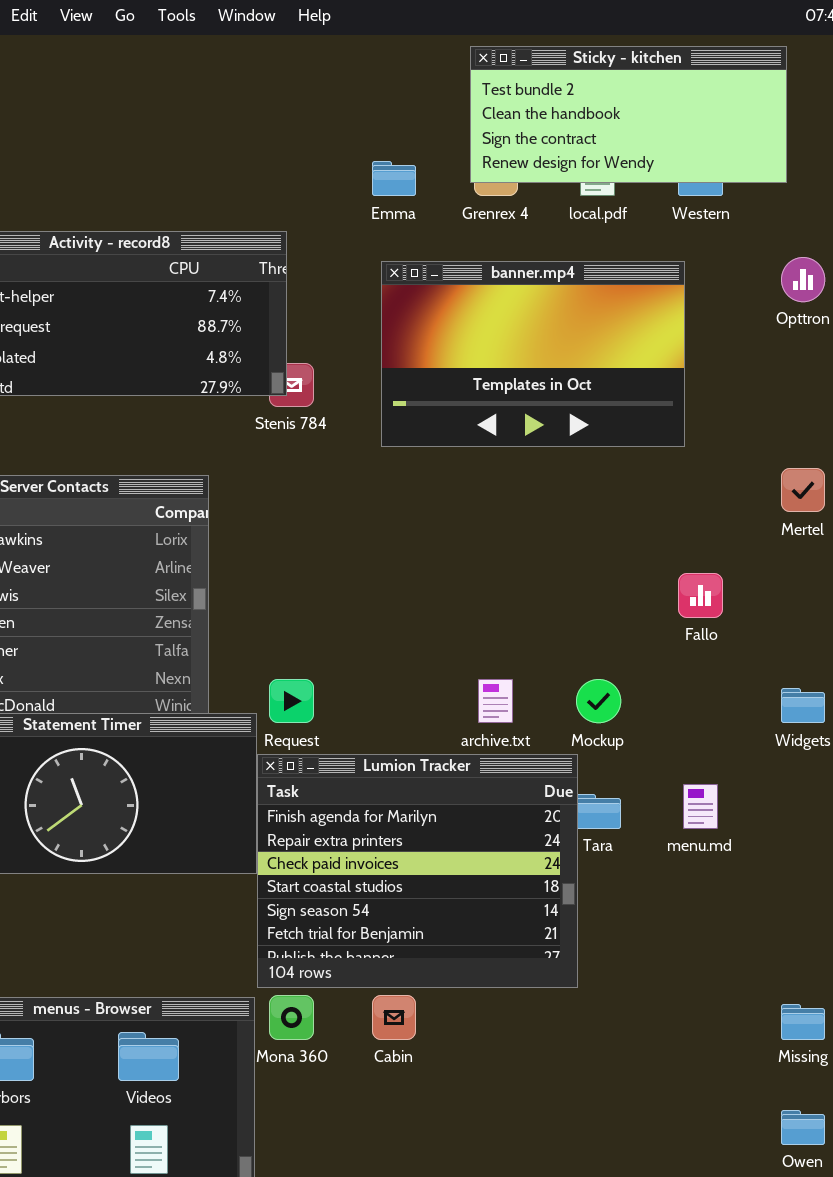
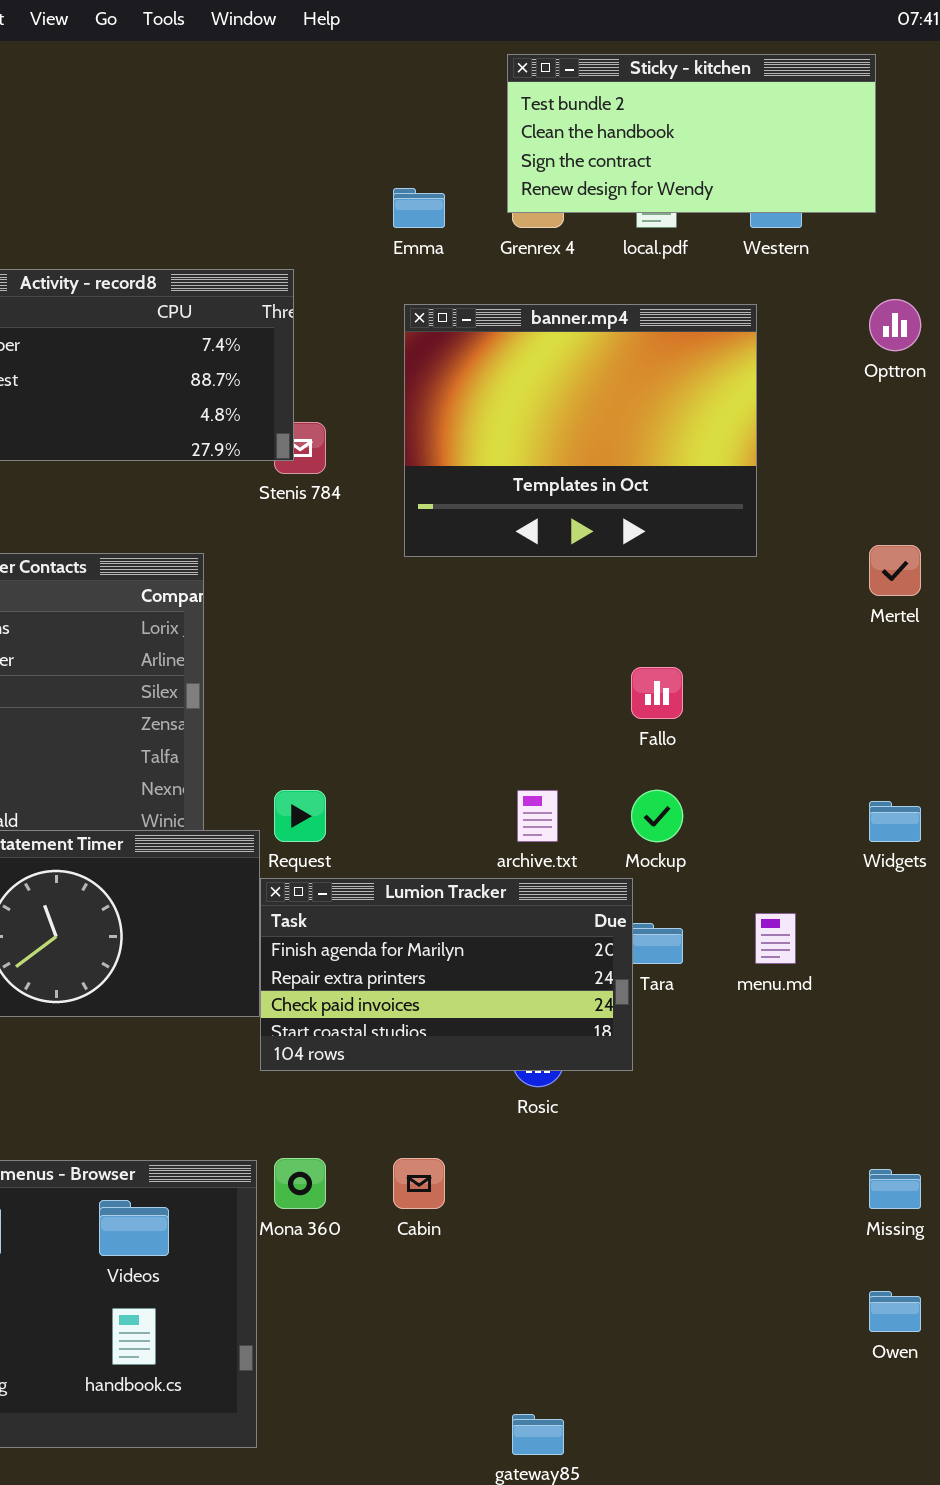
banner.mp4: [381,261,685,447] -> [404,304,757,557], resized
Fallo: [678,573,723,618] -> [631,667,683,719], moved
Lumion Tracker: [257,754,578,988] -> [260,878,633,1071], resized

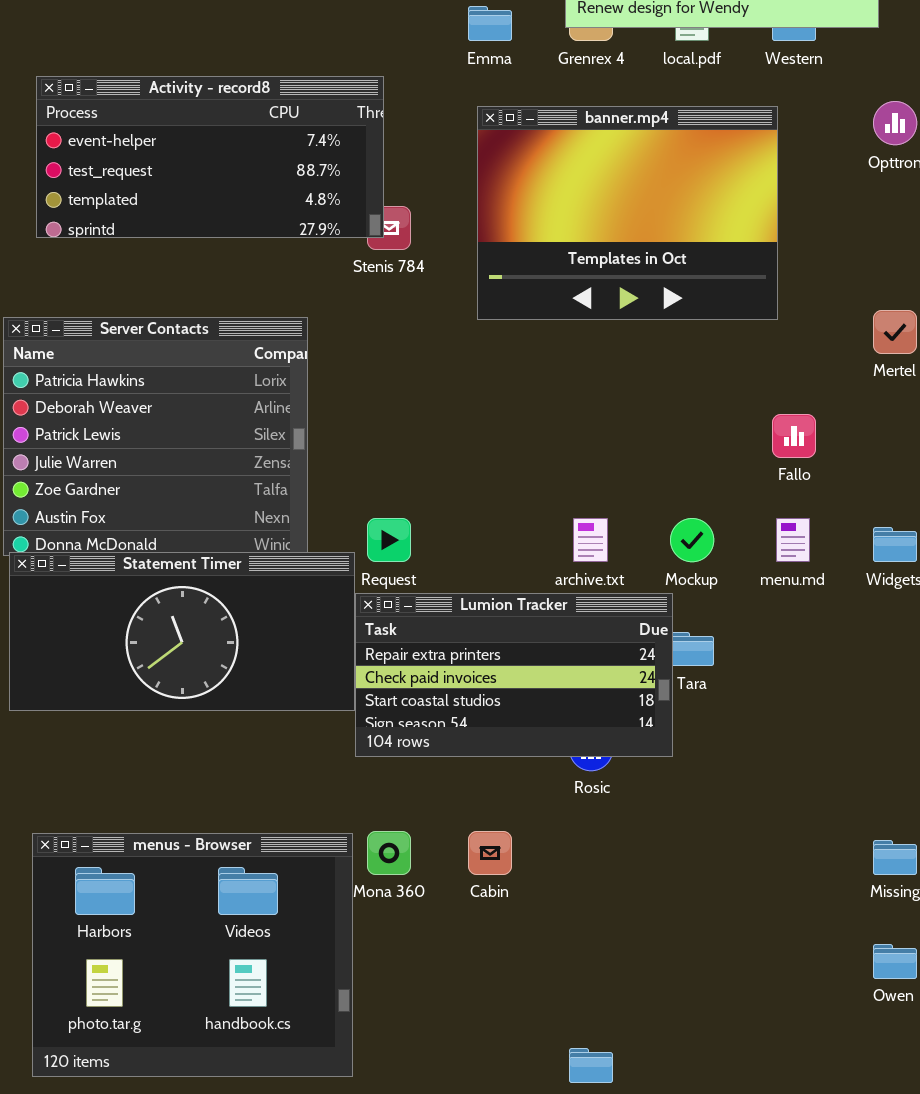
Fallo: [631,667,683,719] -> [772,414,816,458], moved
Lumion Tracker: [260,878,633,1071] -> [355,593,673,757], scrolled down 1 row
menu.md: [755,913,796,964] -> [776,518,810,562], moved

